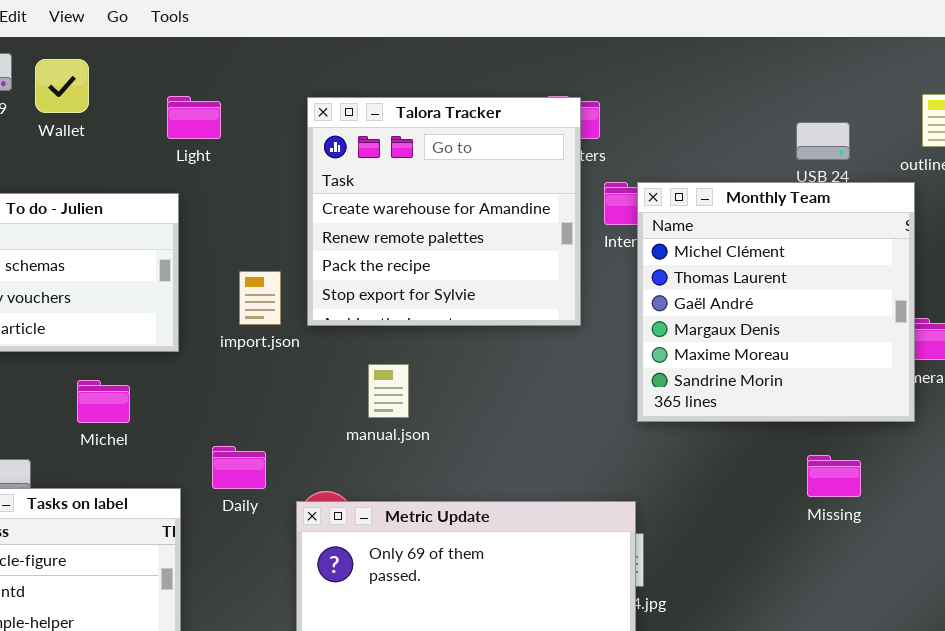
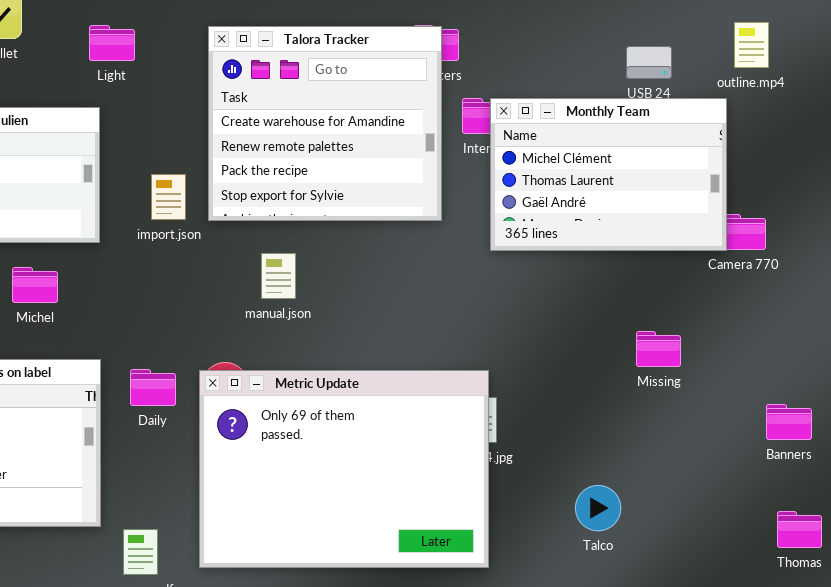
Monthly Team: [637,182,915,422] -> [490,98,727,251], resized
Daily: [212,446,266,489] -> [130,369,176,406], moved

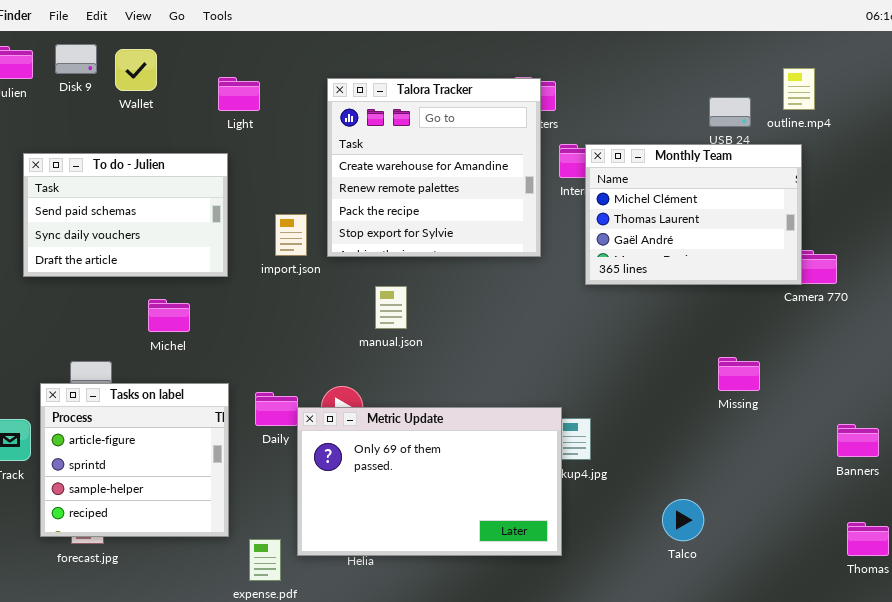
outline.mp4: [734,22,769,68] -> [783,68,815,110], moved
Metric Update: [199,370,489,568] -> [297,407,562,556], moved, resized

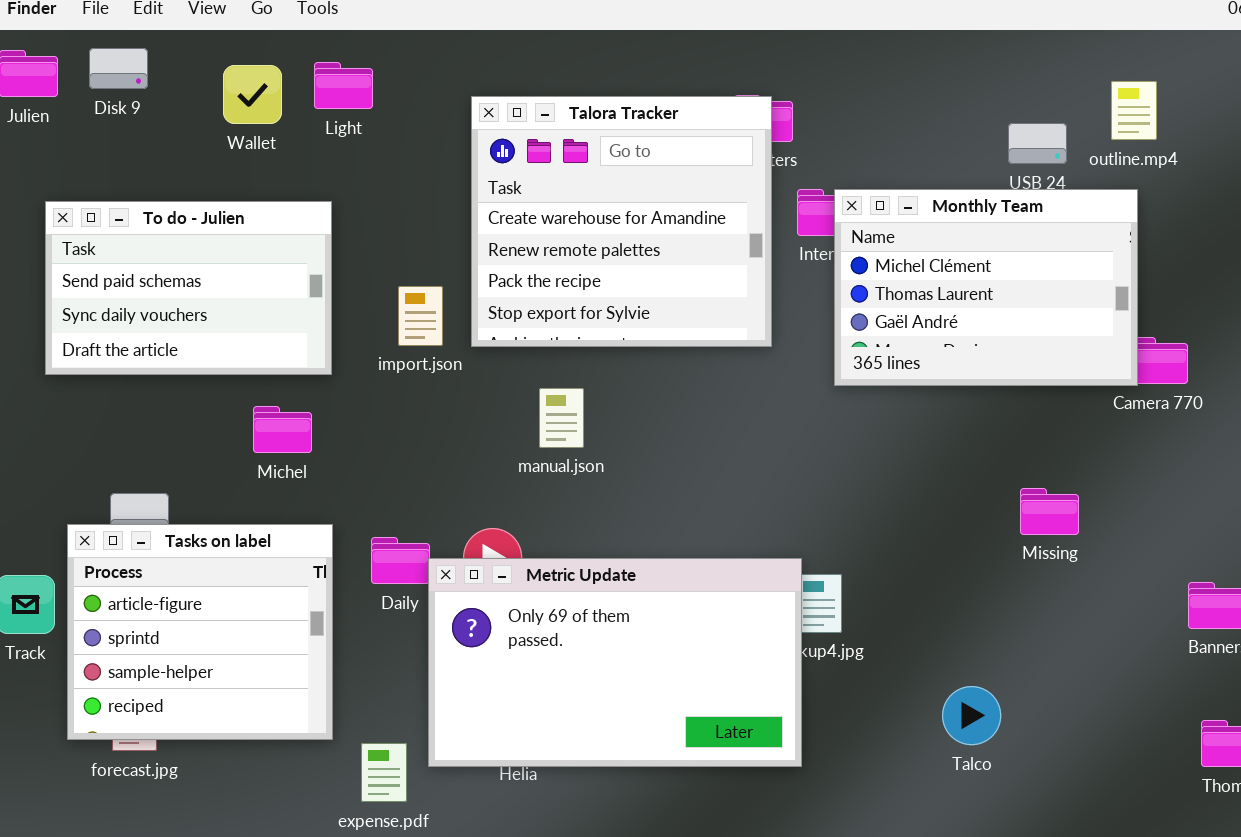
Wallet: [115,49,157,91] -> [223,65,282,124], moved
Light: [218,77,260,111] -> [314,62,373,109], moved
Michel: [148,299,190,332] -> [253,406,312,453], moved

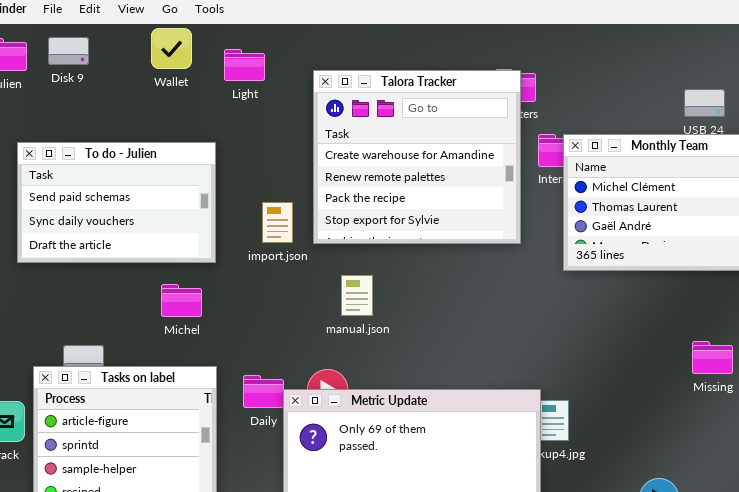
Light: [314,62,373,109] -> [224,49,265,81], moved
Wallet: [223,65,282,124] -> [151,28,192,69], moved
manual.json: [539,388,584,448] -> [341,275,373,316], moved

